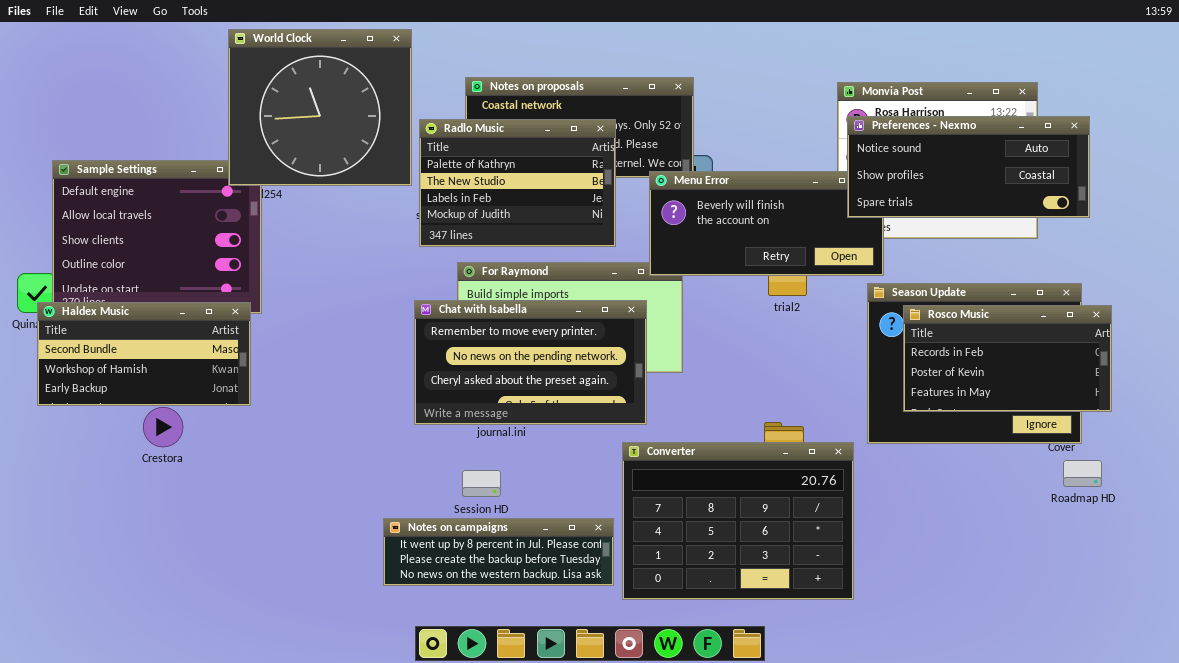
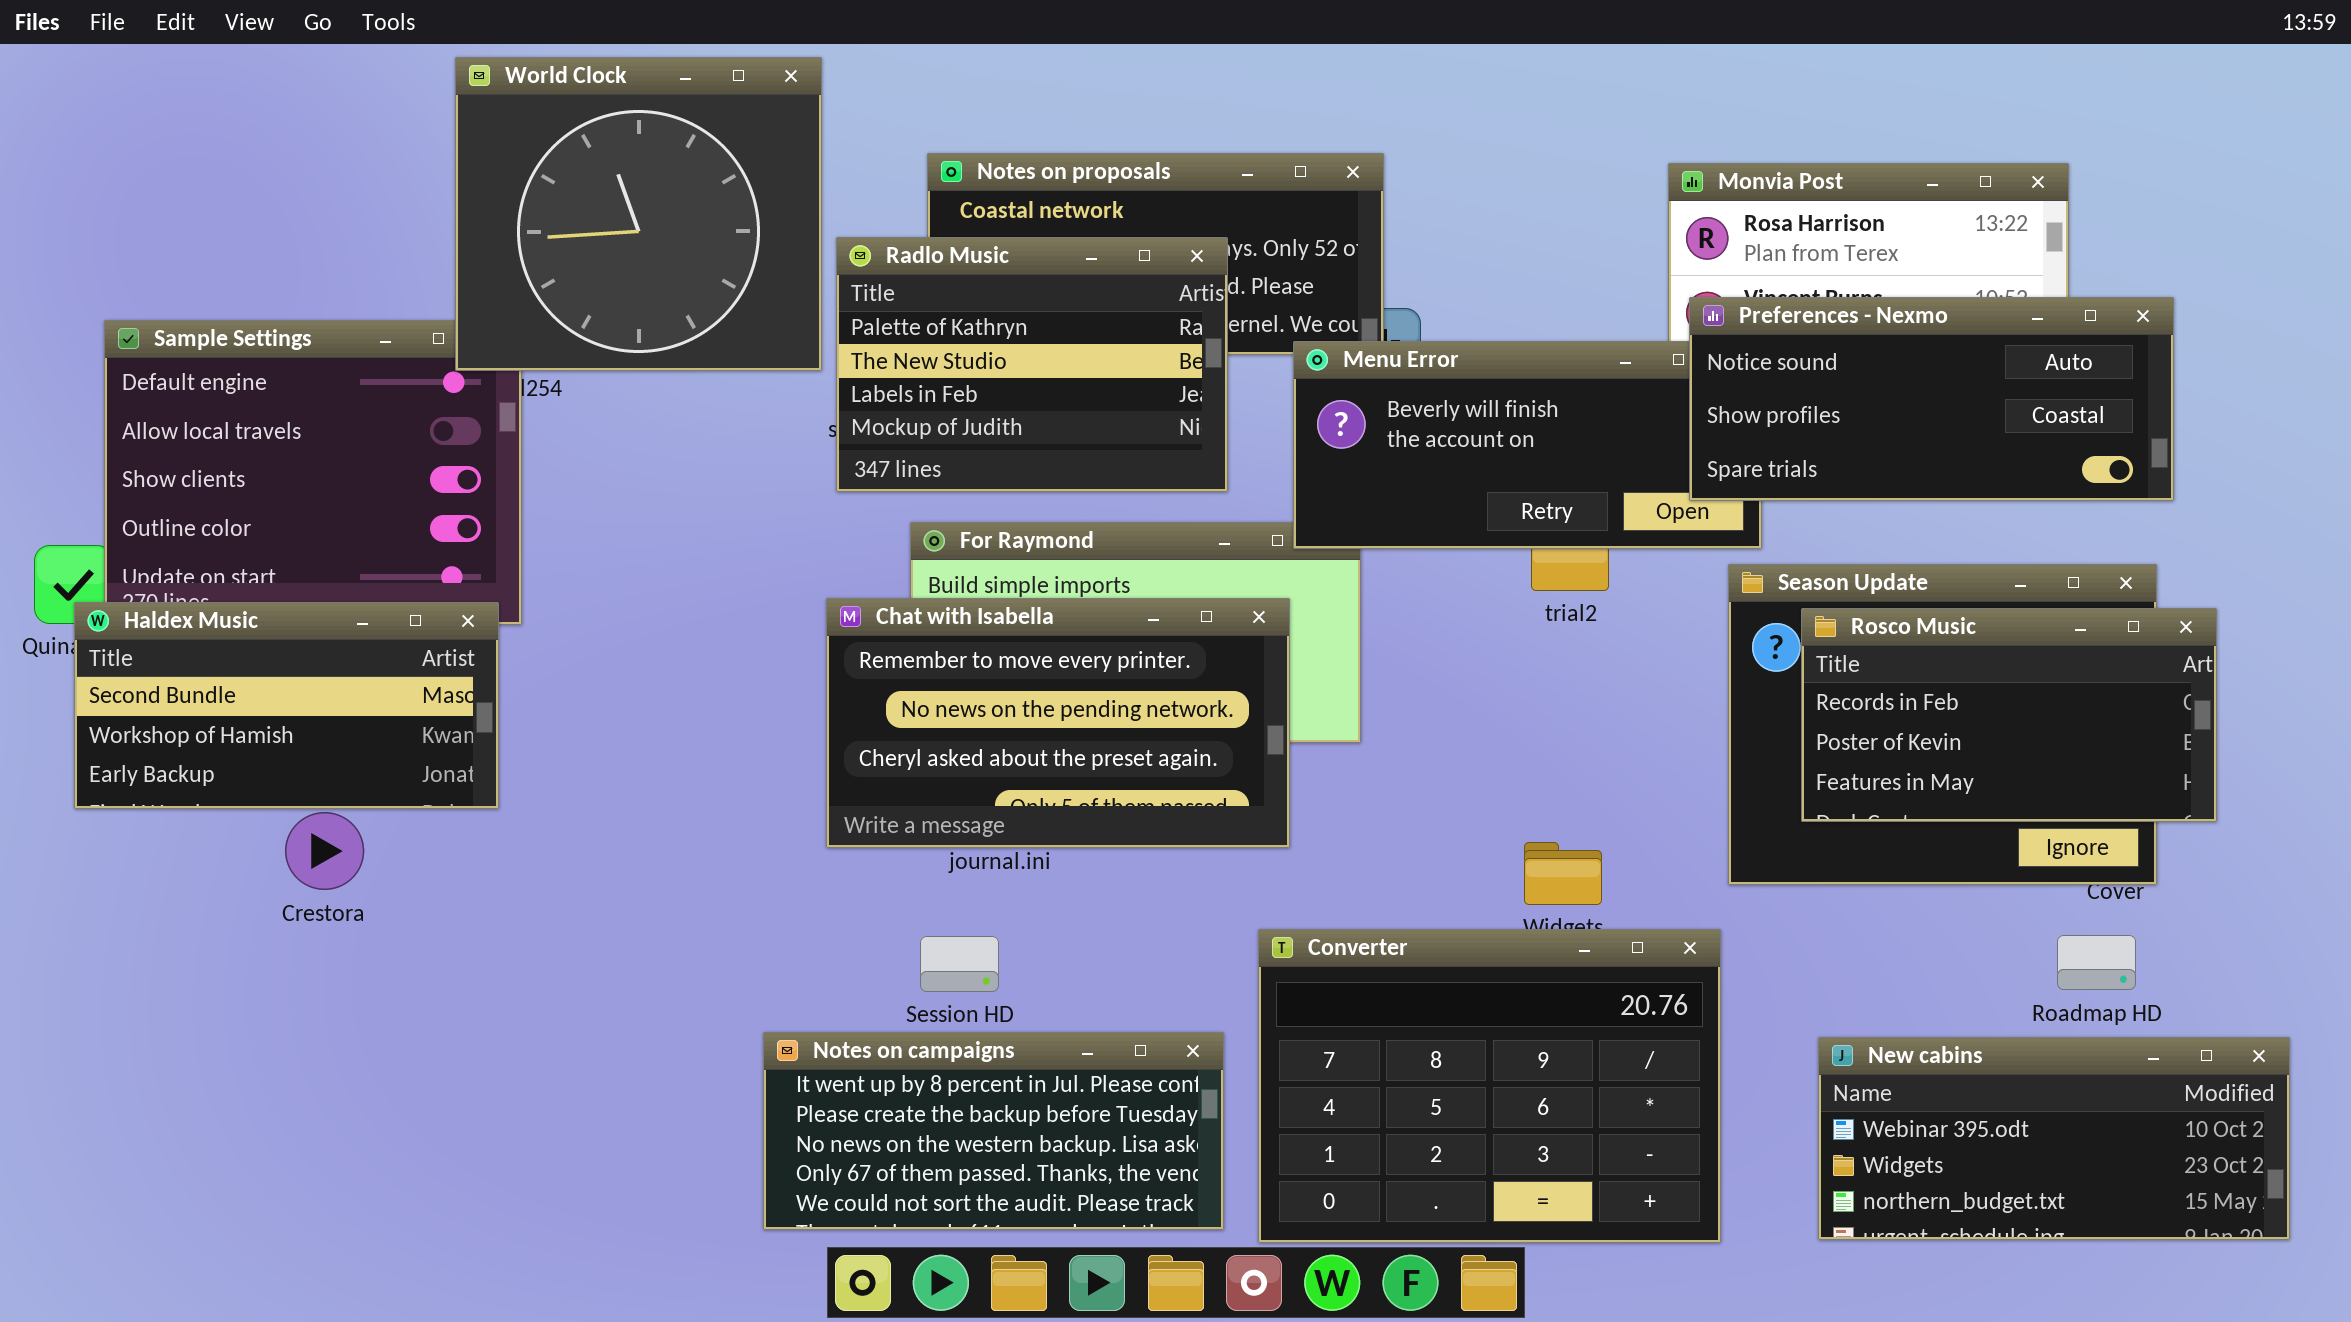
Preferences - Nexmo: [847,116,1090,218] -> [1689,297,2174,501], moved
Converter: [622,442,854,600] -> [1258,929,1721,1243], moved
Roadmap HD: [1063,460,1102,487] -> [2057,935,2136,990], moved
Notes on campaigns: [383,518,614,586] -> [763,1032,1224,1230], resized
New cabins: none -> [1818,1037,2290,1240], opened

